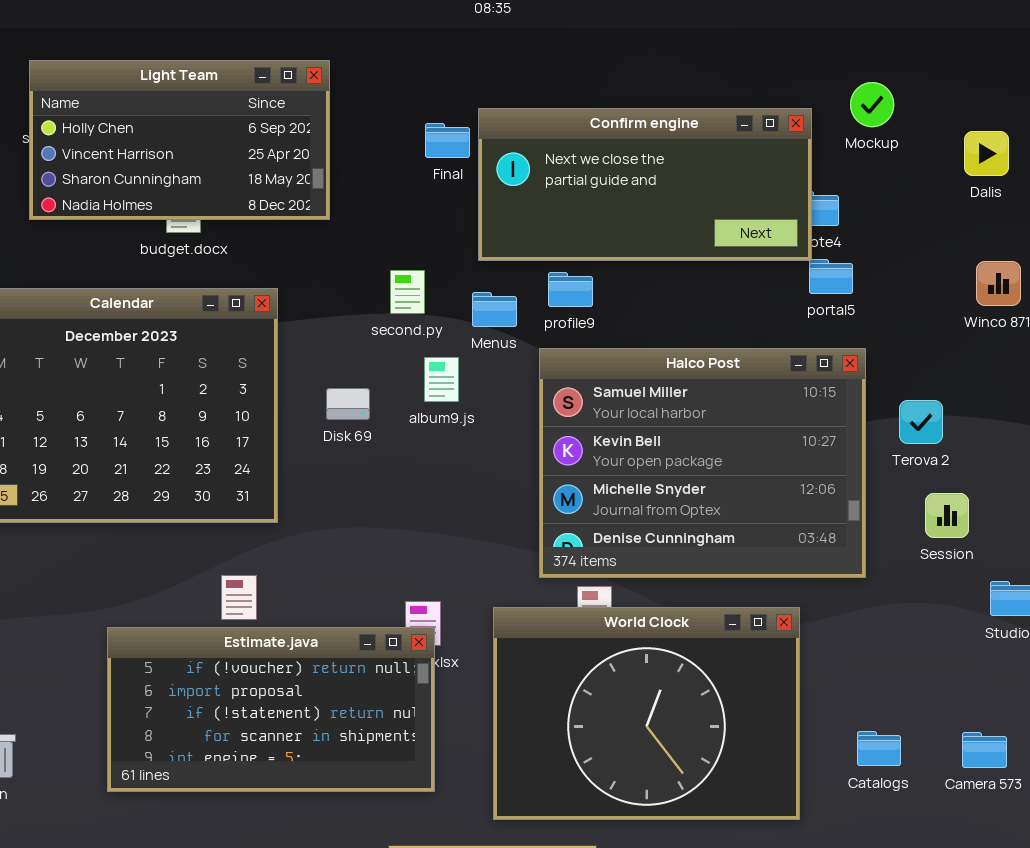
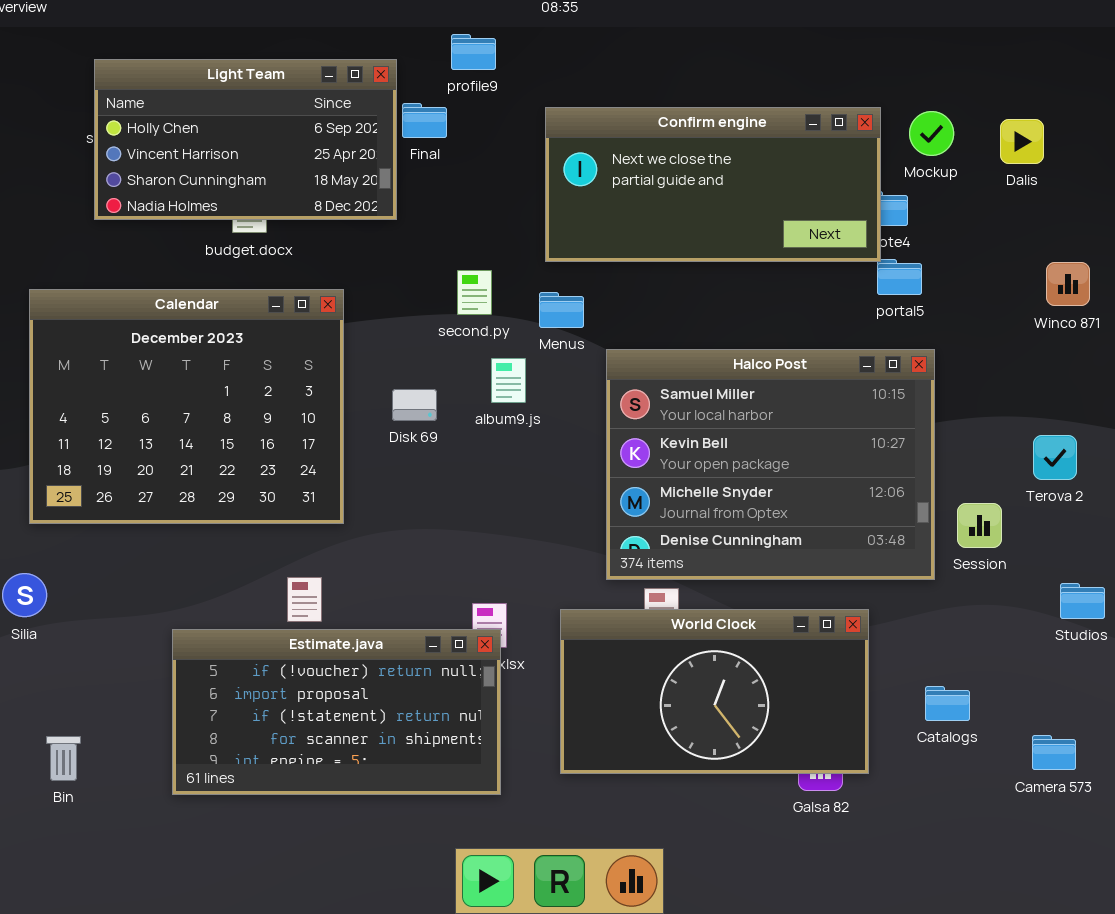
Mockup: [850,82,894,127] -> [909,111,954,156], moved
Final: [425,123,470,158] -> [402,103,447,138], moved
Dalis: [964,131,1009,176] -> [1000,119,1044,164], moved
profile9: [548,272,593,307] -> [451,34,496,70], moved
Terova 2: [899,400,943,444] -> [1033,435,1077,480], moved
Session: [925,493,969,538] -> [957,503,1002,548], moved
World Clock: [493,607,800,820] -> [560,609,869,774], resized
Catalogs: [857,731,901,766] -> [925,686,970,721], moved

